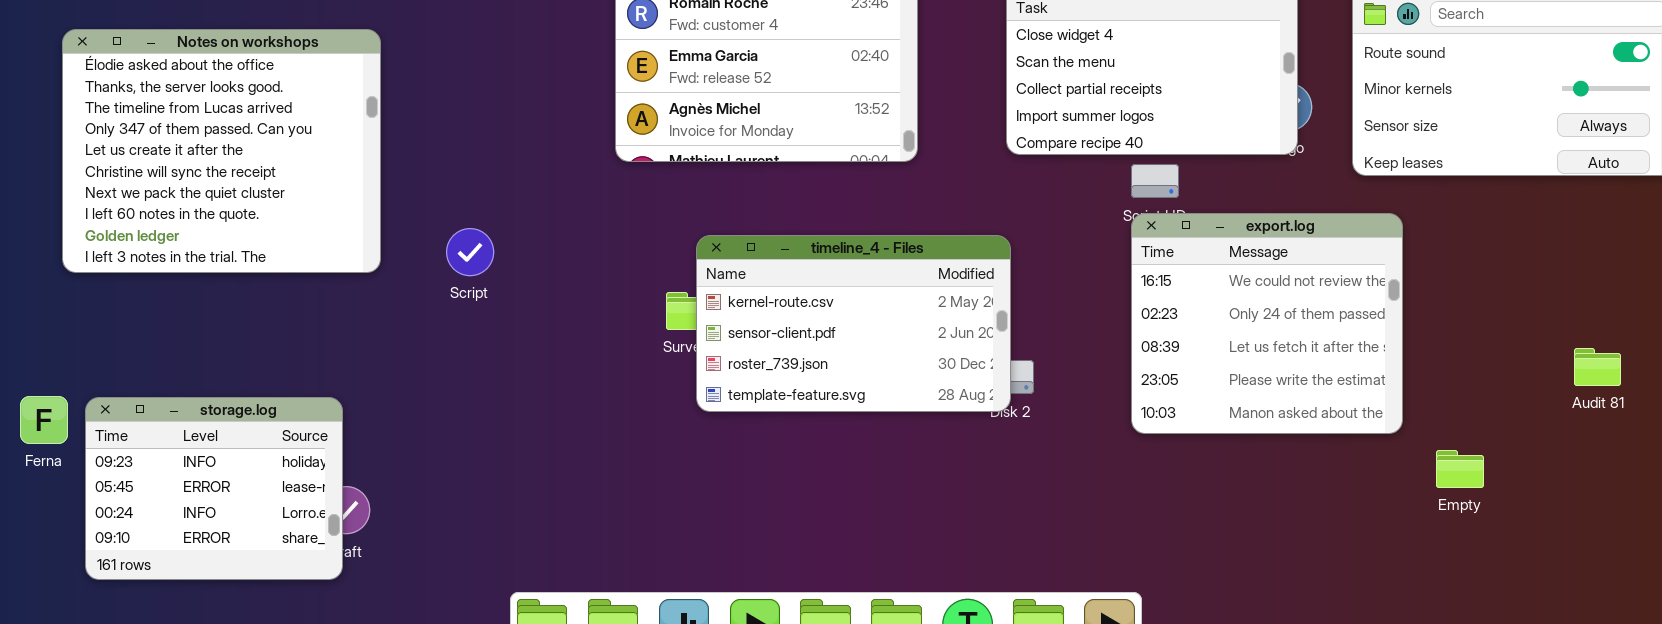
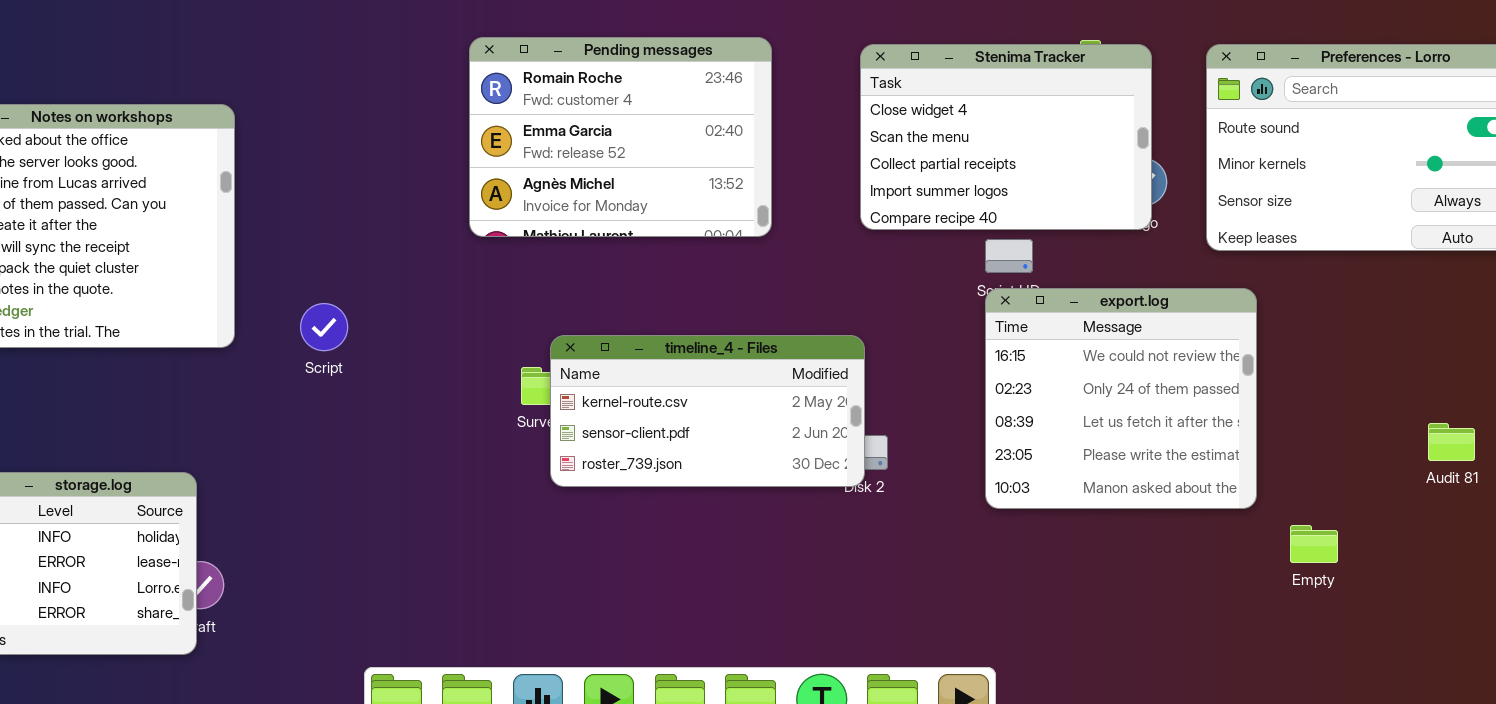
timeline_4 - Files: [696,235,1011,412] -> [550,335,865,487], resized

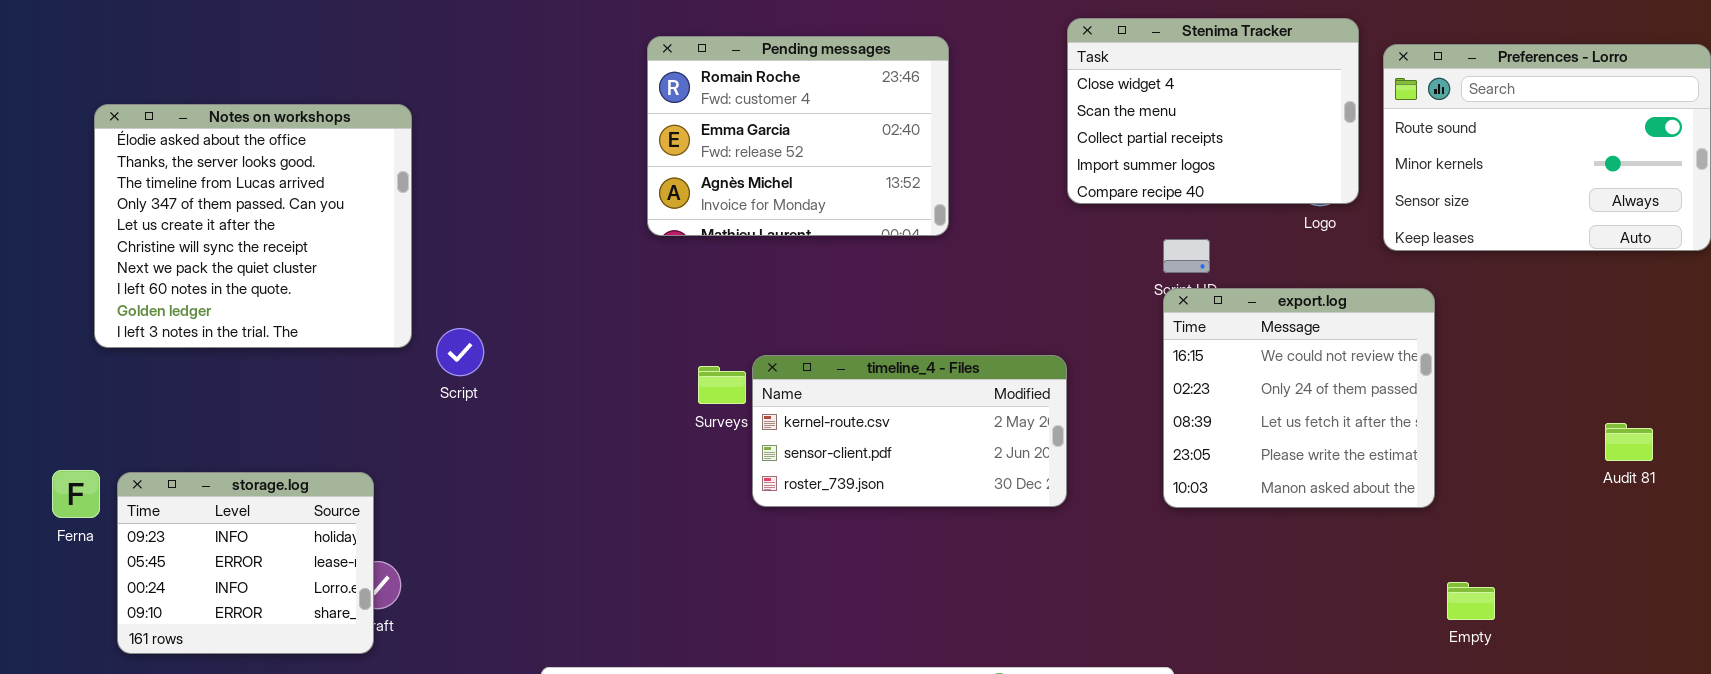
Stenima Tracker: [860,44,1152,230] -> [1067,18,1359,204], moved
Script: [300,303,348,351] -> [436,328,484,376], moved
timeline_4 - Files: [550,335,865,487] -> [752,355,1067,507], moved
Empty: [1290,525,1338,563] -> [1447,582,1495,620], moved

